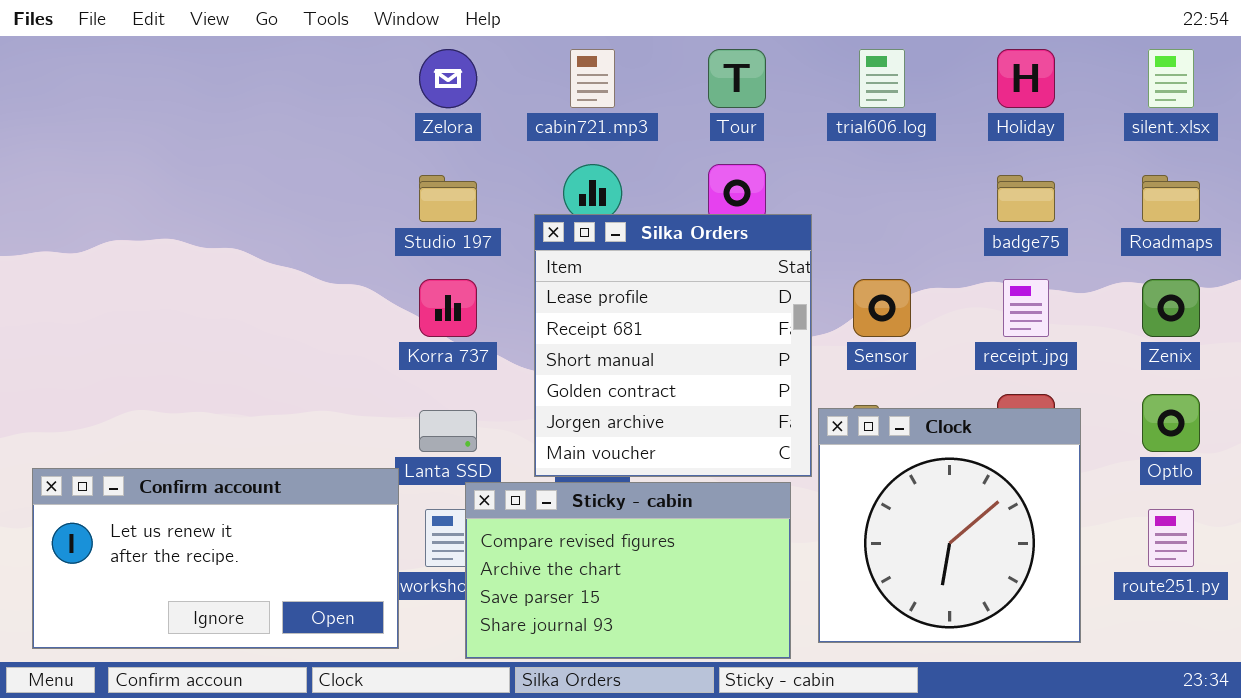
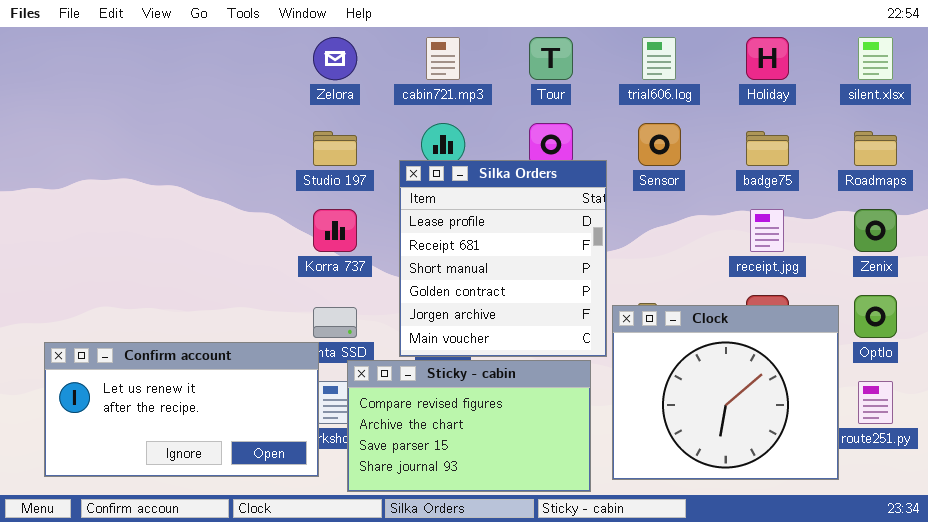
Sensor: [853,279,911,337] -> [638,123,681,166], moved
Clock: [818,408,1081,643] -> [612,305,839,480], resized
Confirm account: [32,468,399,649] -> [44,342,319,477], moved

